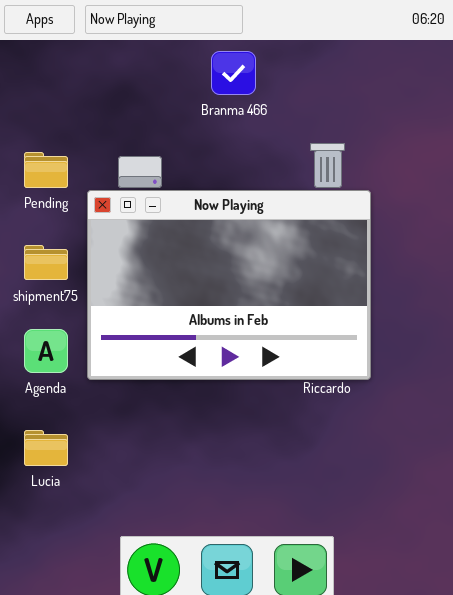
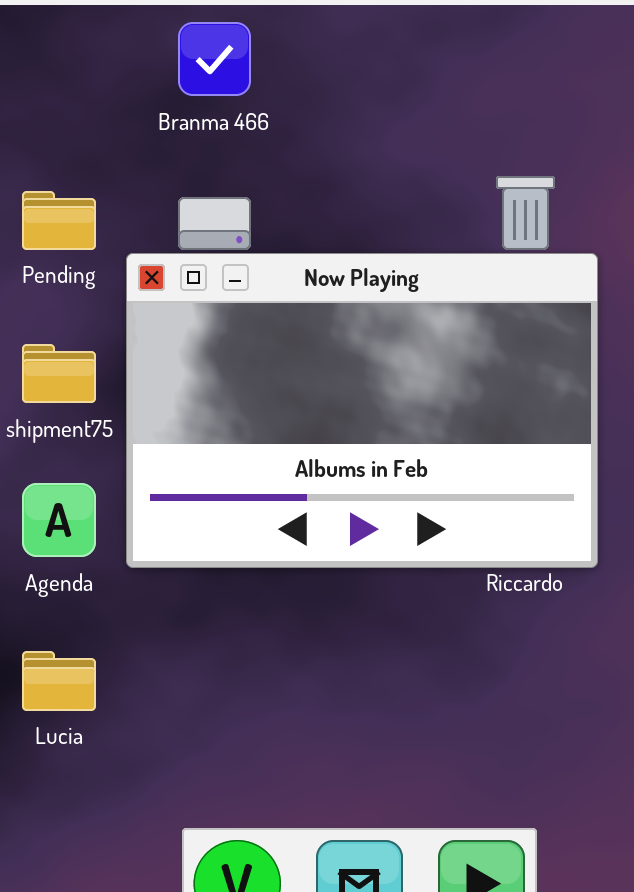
Branma 466: [211,51,256,95] -> [178,22,251,96], moved

